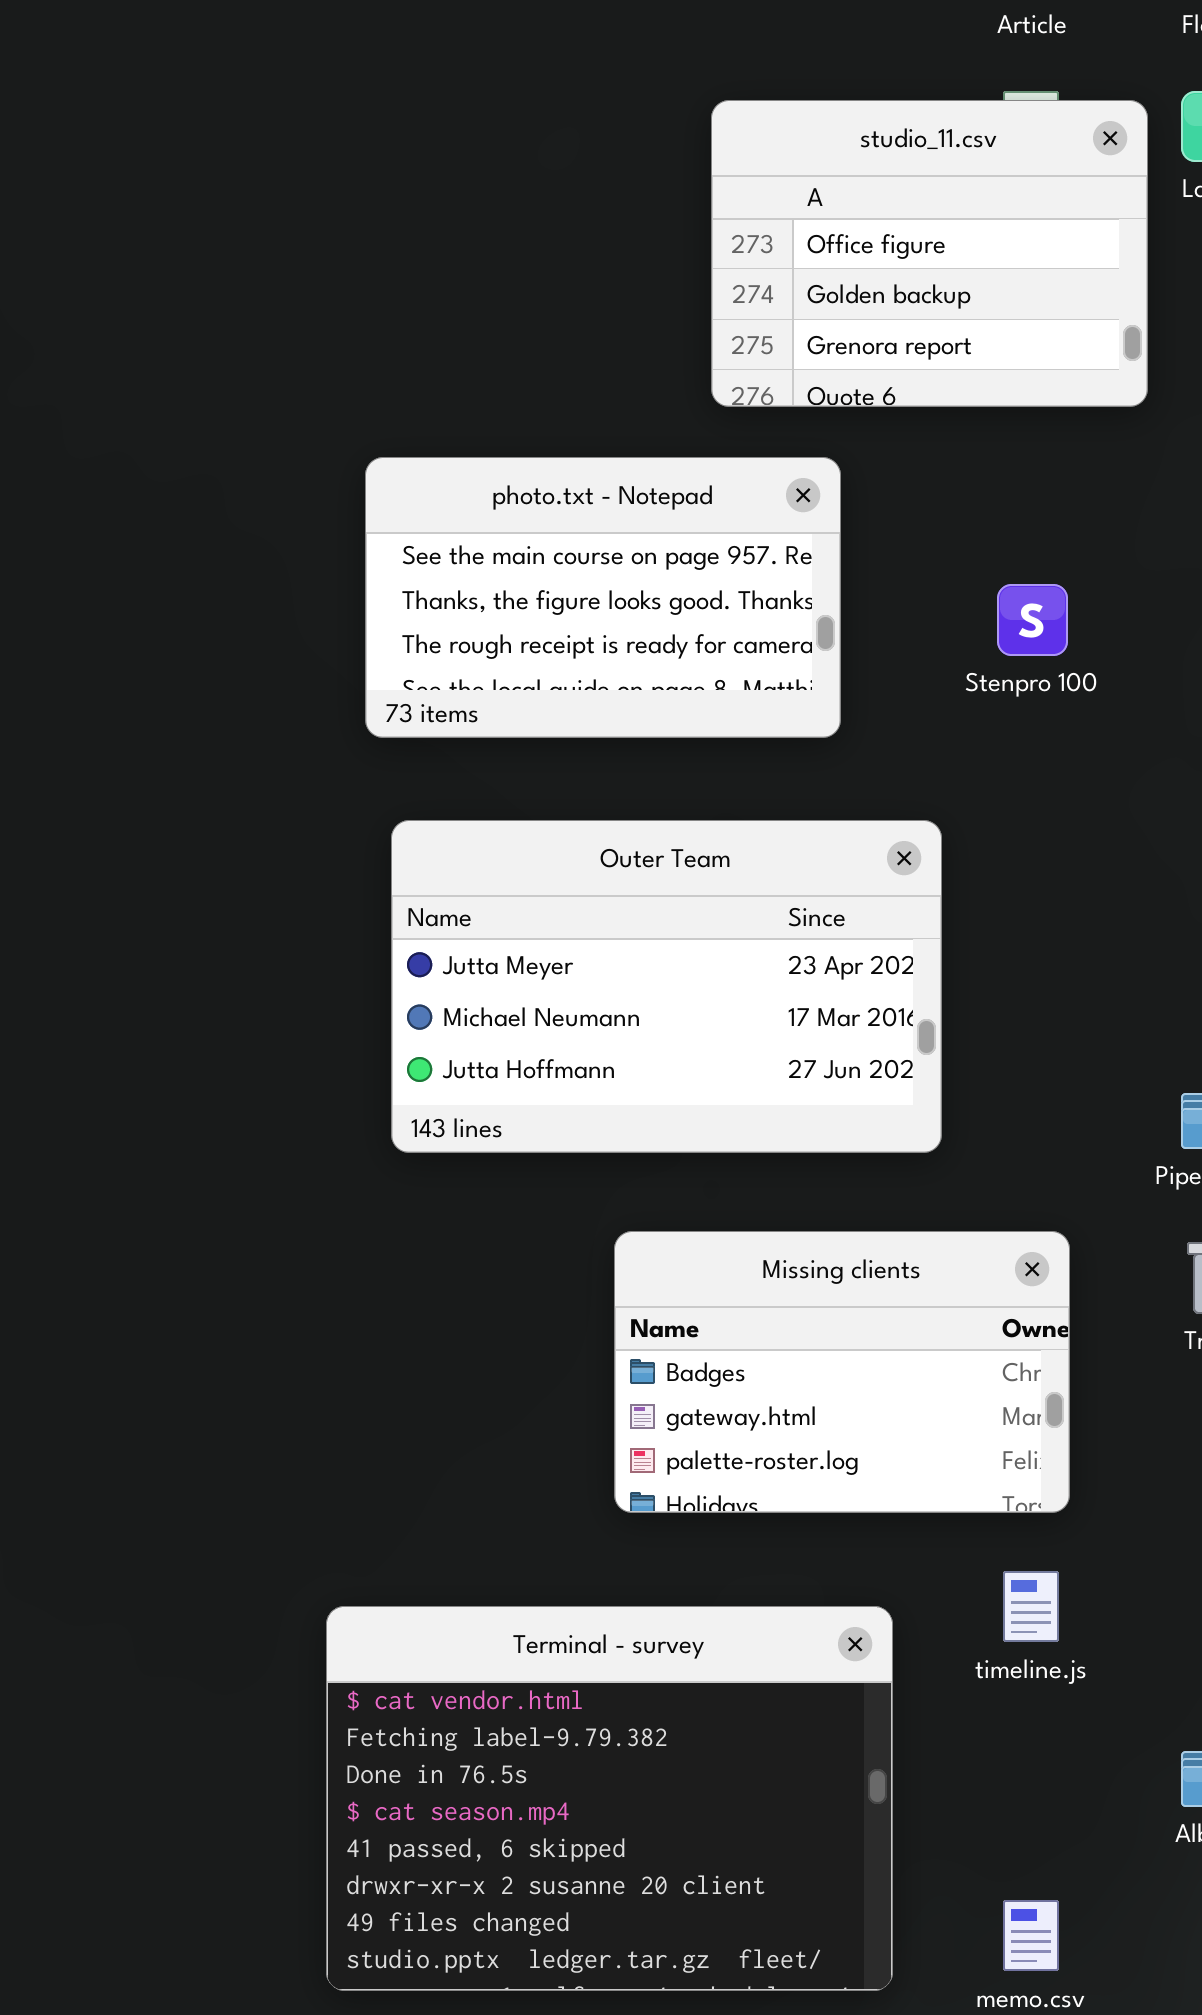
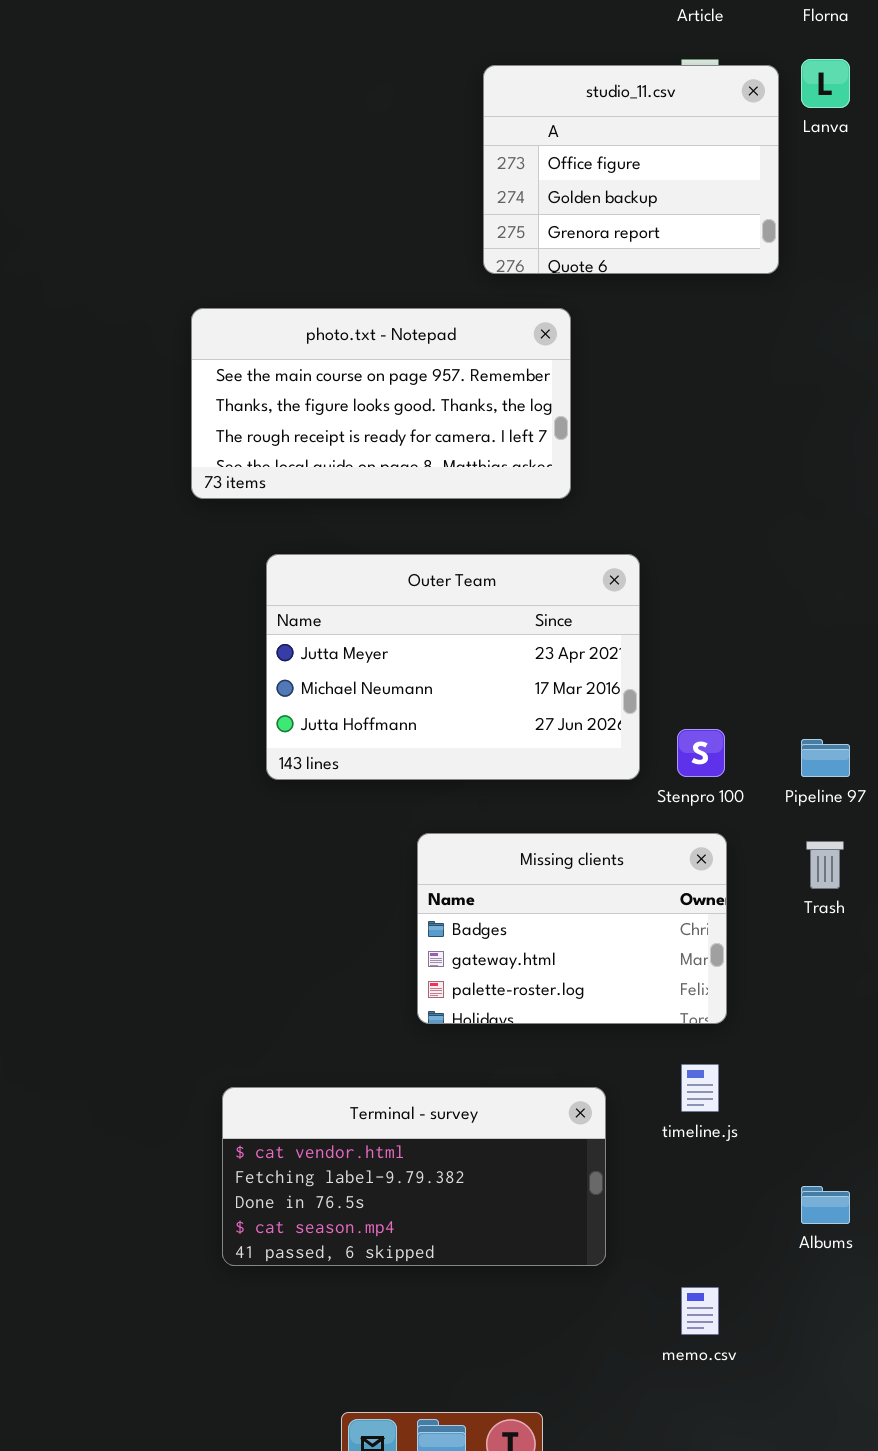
photo.txt - Notepad: [365,457,841,738] -> [191,308,571,499], resized
Stenpro 100: [997,584,1068,656] -> [677,729,725,777], moved
Terminal - survey: [326,1606,893,1991] -> [222,1087,606,1266], resized

